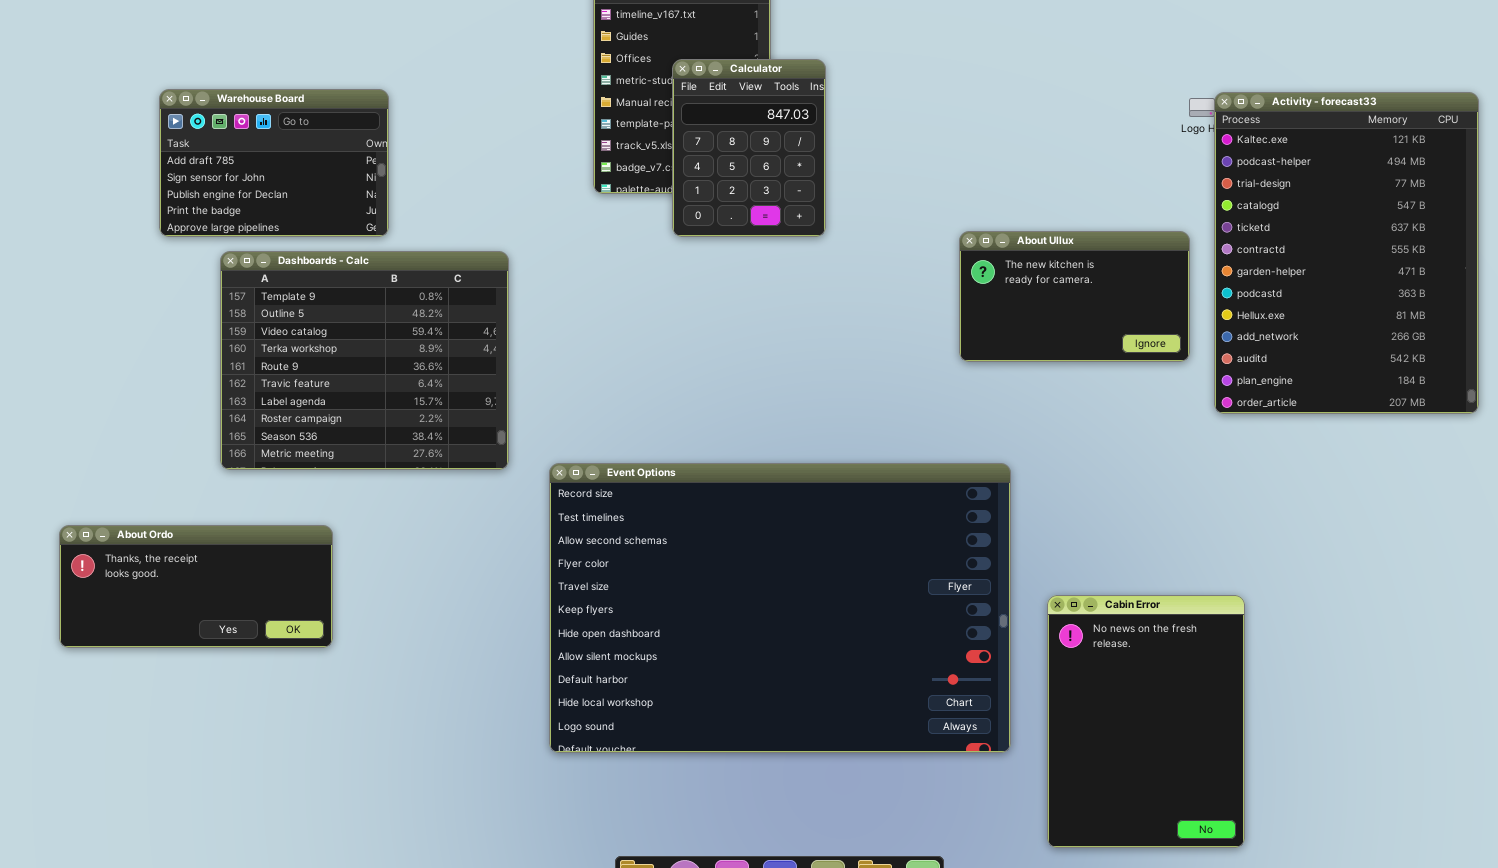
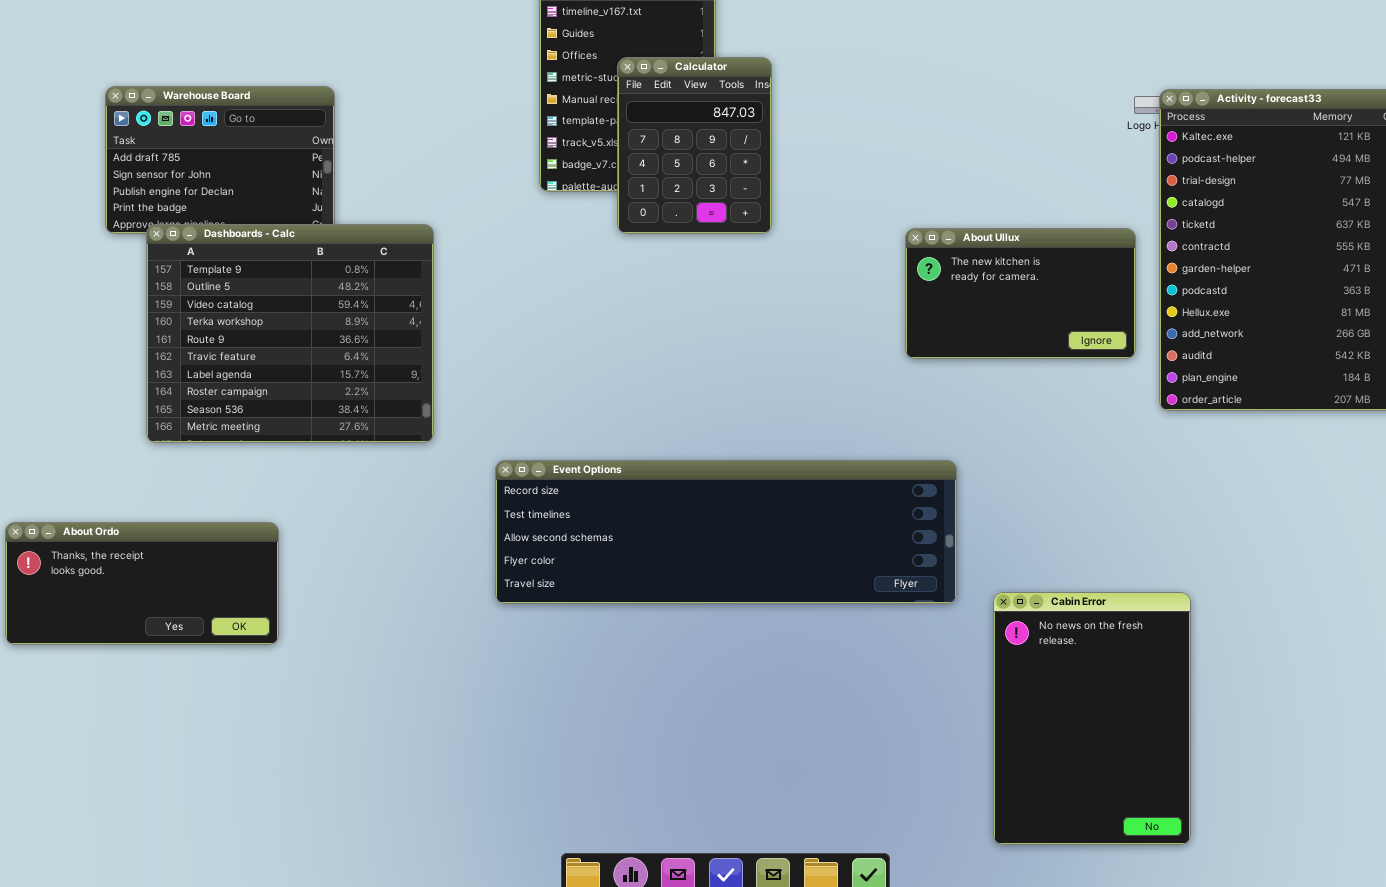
Dashboards - Calc: [220,251,509,470] -> [146,224,434,443], moved
Event Options: [549,463,1011,753] -> [495,460,957,604], resized

